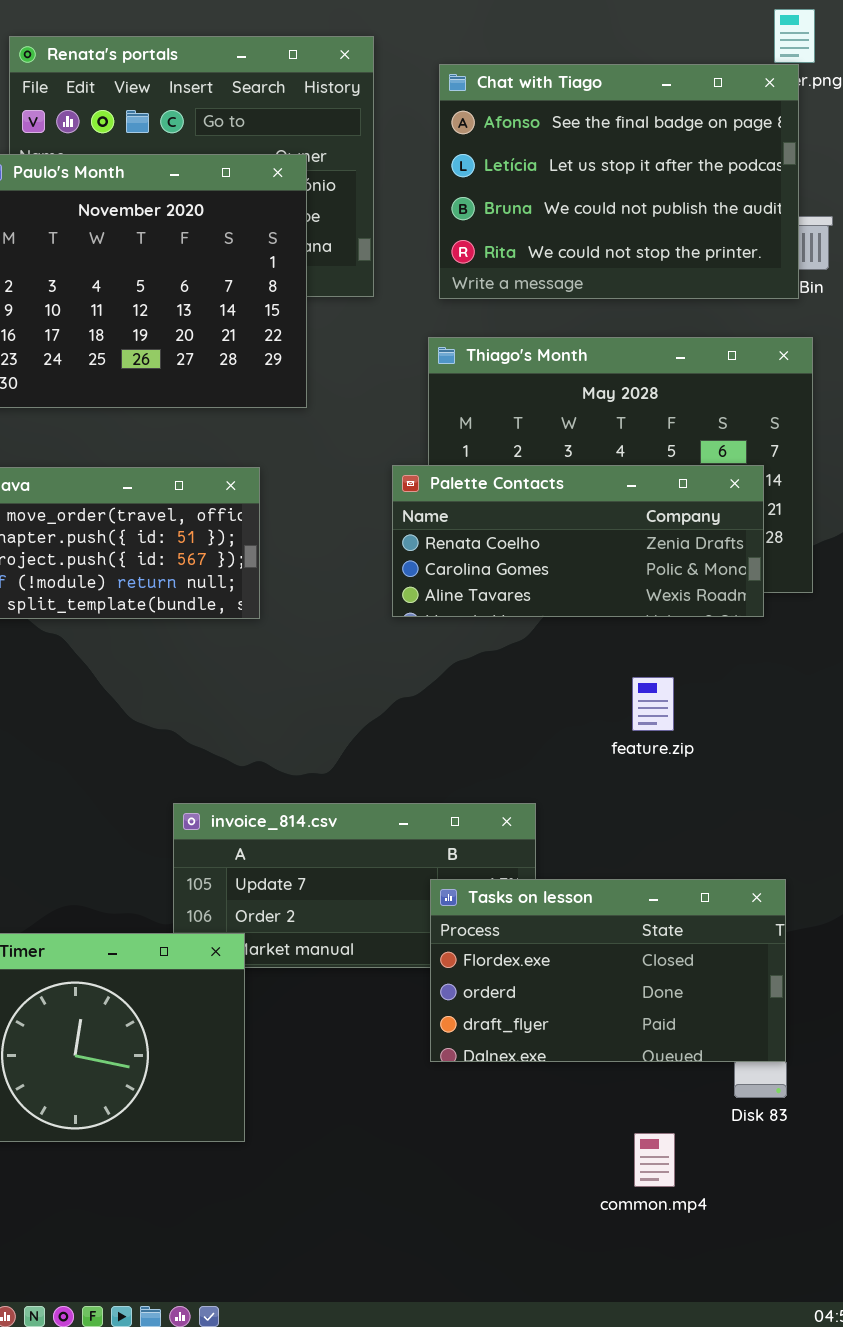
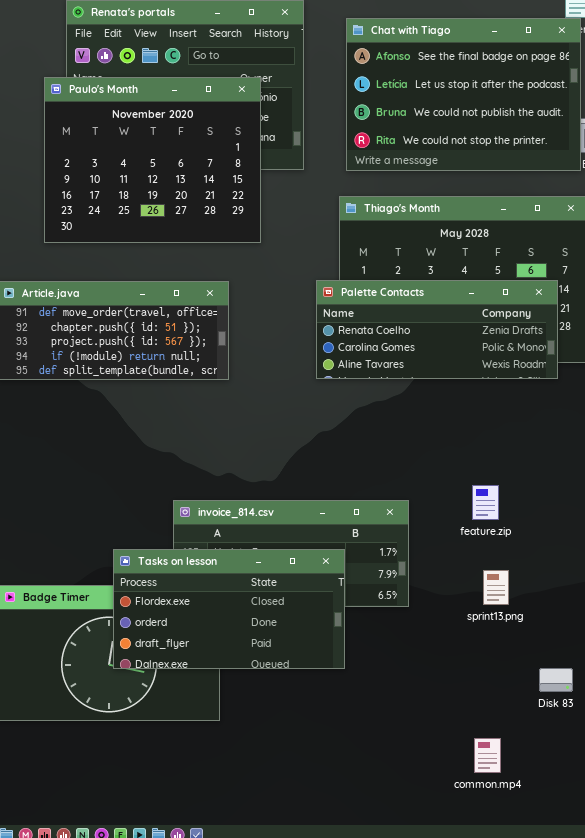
feature.zip: [632,677,674,731] -> [472,485,499,520], moved
Tasks on lesson: [430,879,786,1062] -> [113,549,345,669], moved
common.mp4: [634,1133,675,1187] -> [474,738,501,773], moved

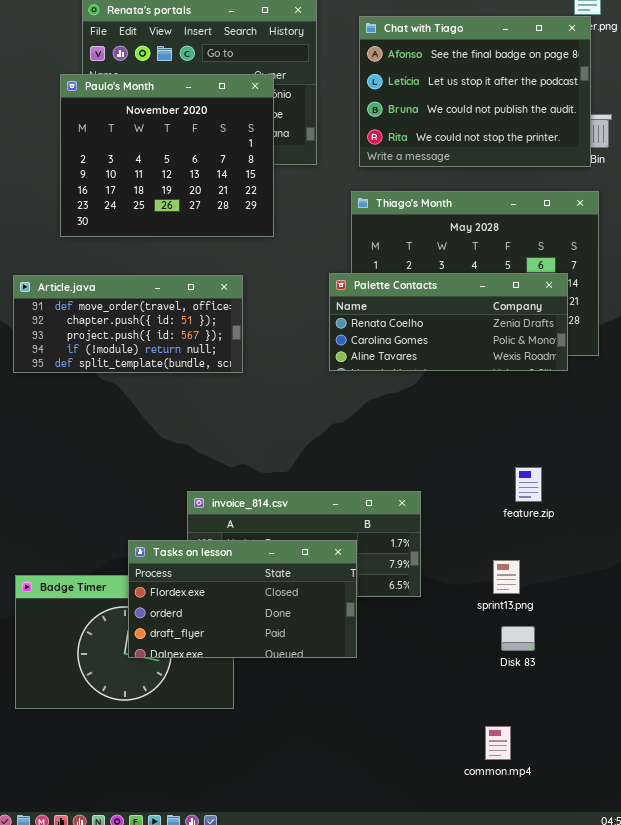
feature.zip: [472,485,499,520] -> [515,467,542,502], moved
Disk 83: [539,668,573,692] -> [501,626,535,651], moved

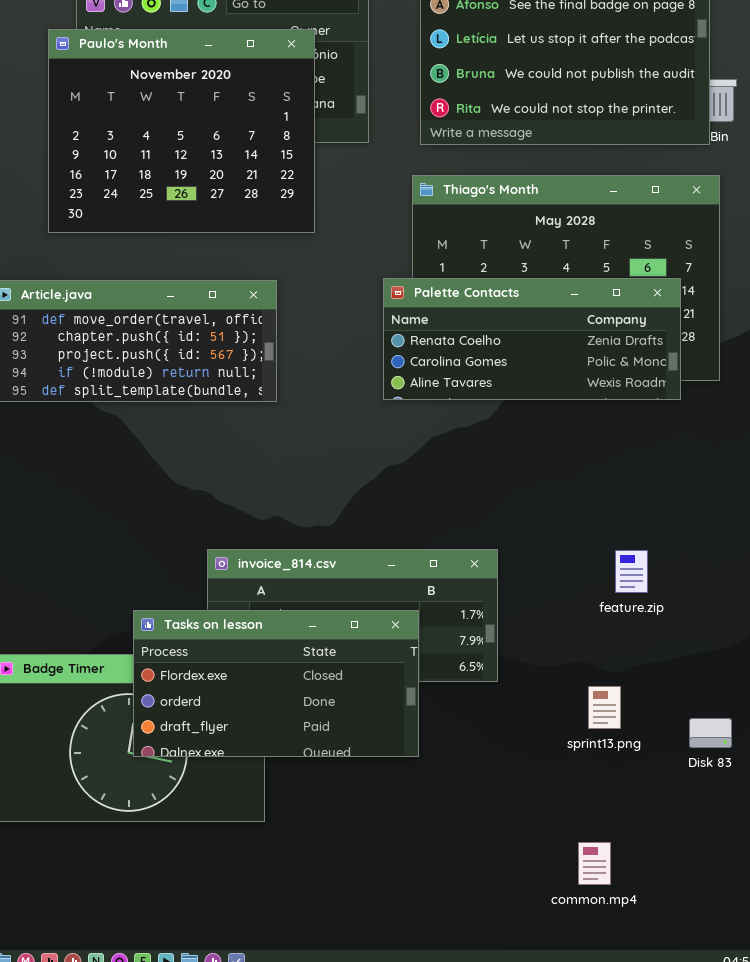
feature.zip: [515,467,542,502] -> [615,550,648,593], moved
sprint13.png: [493,560,520,594] -> [588,686,621,729], moved
Disk 83: [501,626,535,651] -> [689,718,732,748], moved

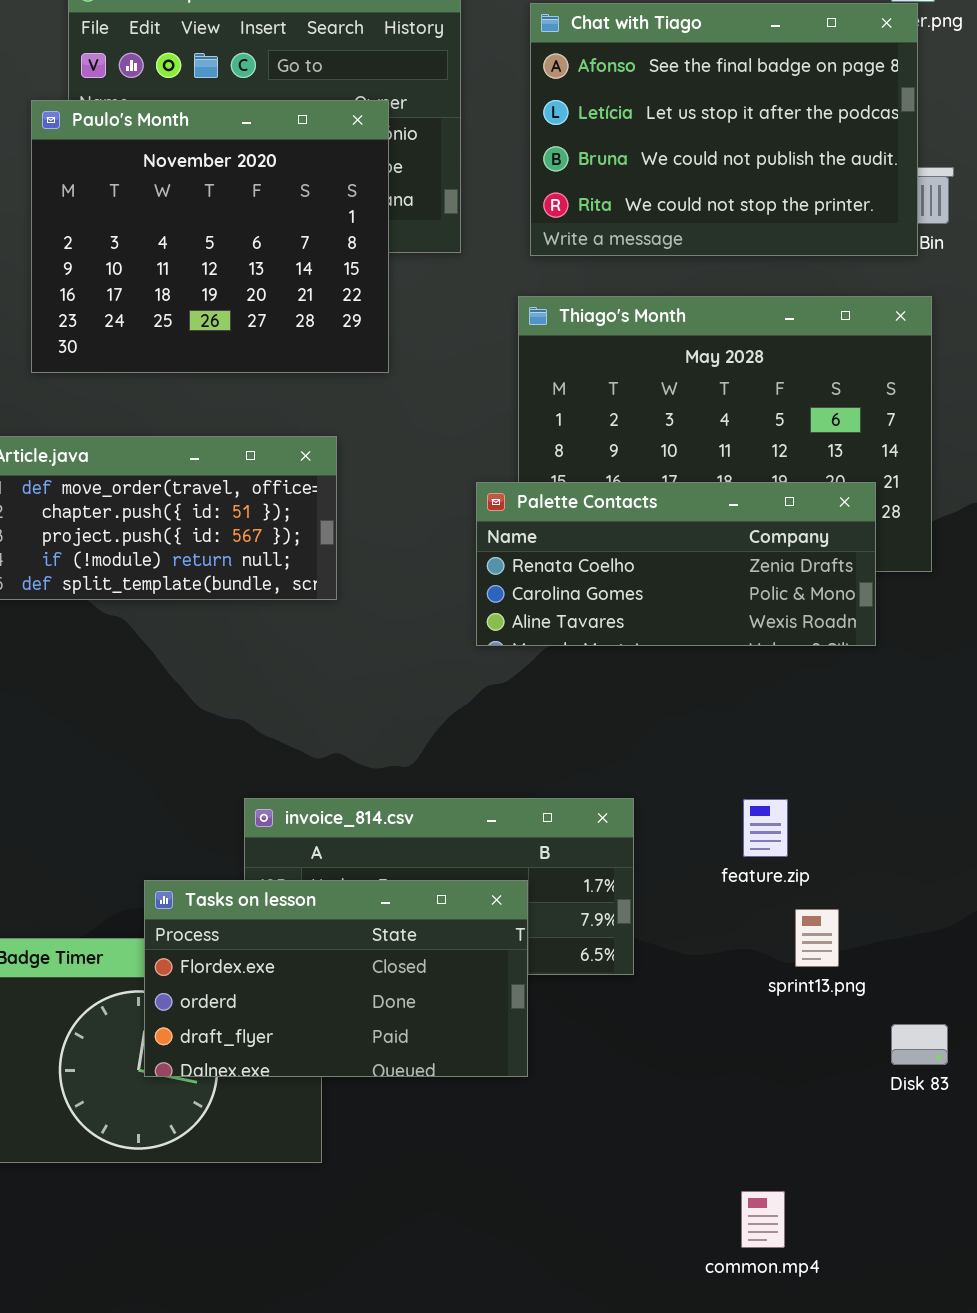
Palette Contacts: [383,278,681,400] -> [476,482,876,646], moved
feature.zip: [615,550,648,593] -> [743,799,788,857], moved
sprint13.png: [588,686,621,729] -> [795,909,839,967], moved

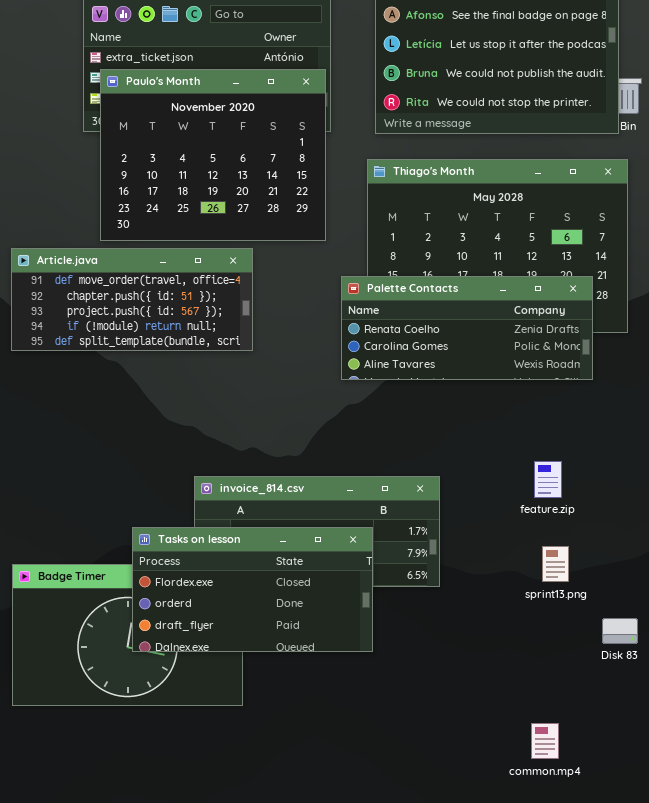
Paulo's Month: [31,100,389,373] -> [100,69,326,241], moved
feature.zip: [743,799,788,857] -> [534,461,562,498], moved
common.mp4: [741,1191,785,1248] -> [531,723,559,759], moved

